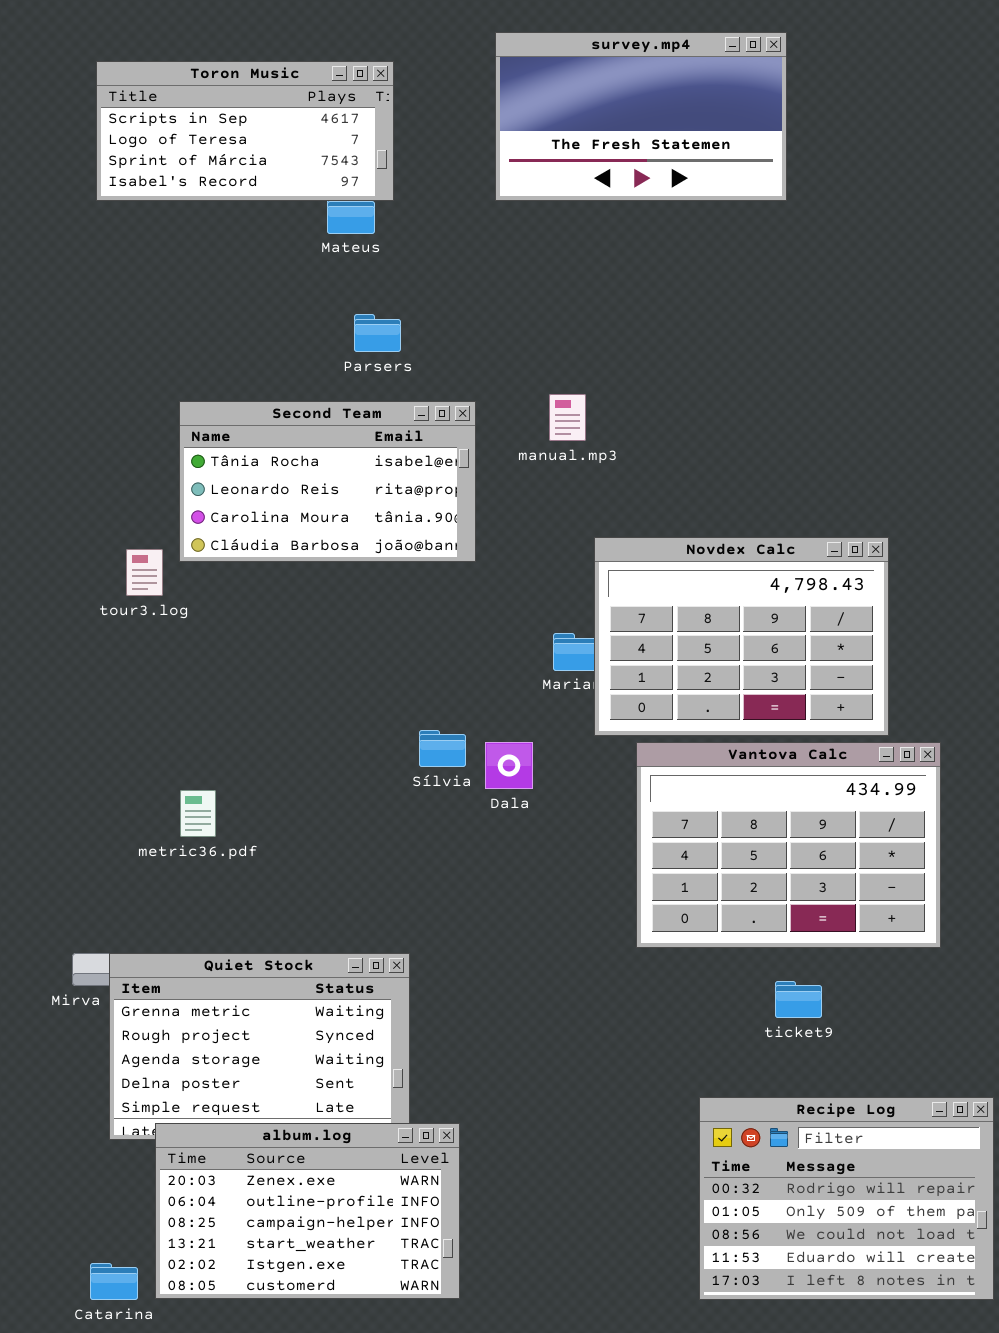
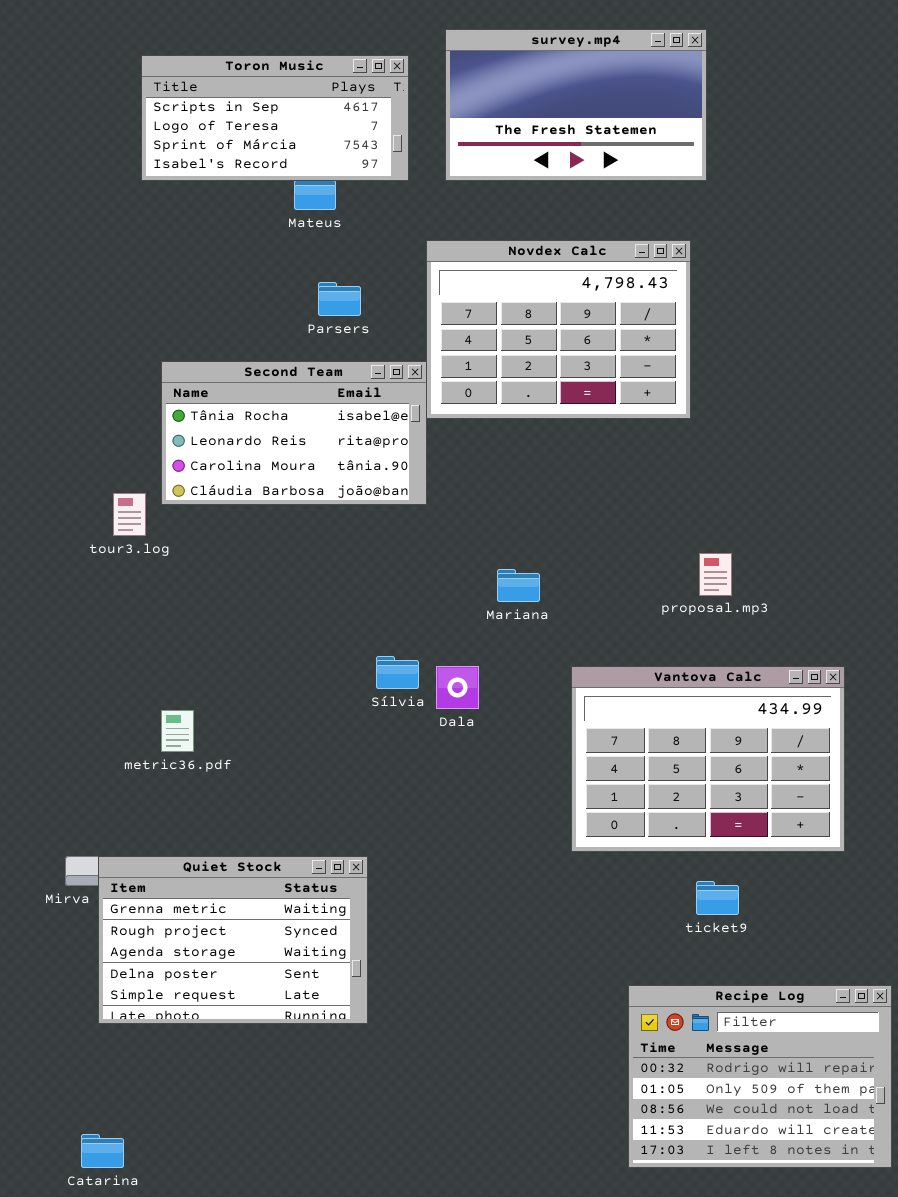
Toron Music: [96,61,394,201] -> [141,55,409,181], moved
Novdex Calc: [594,537,889,736] -> [426,240,691,419], moved
album.log: [155,1123,460,1299] -> none, closed

